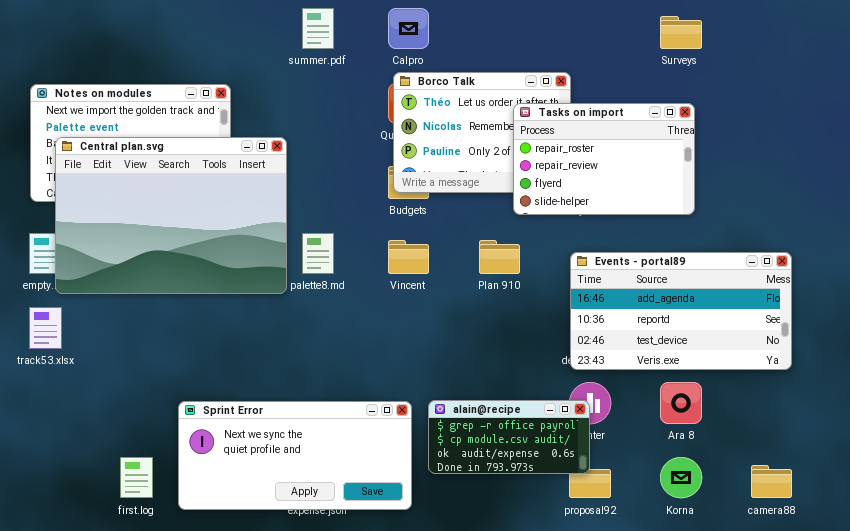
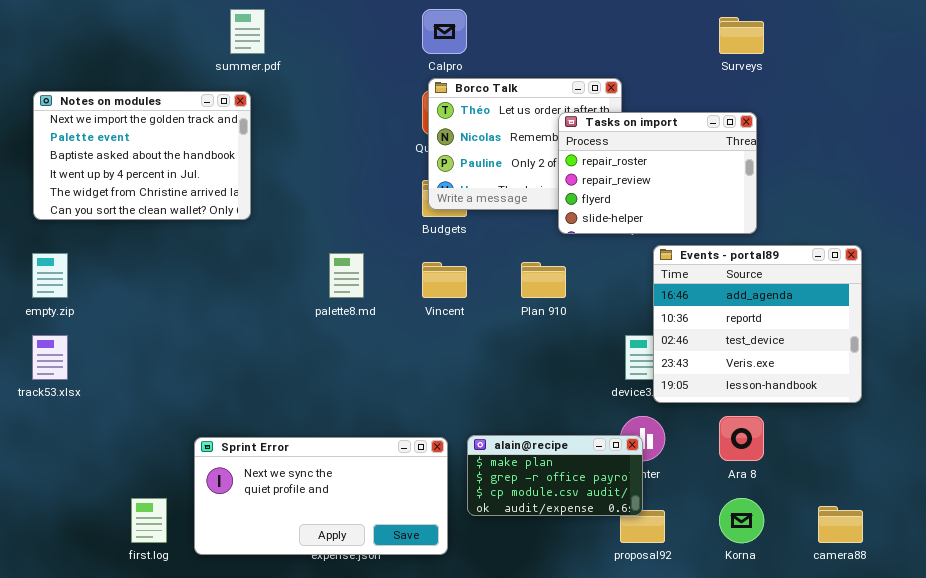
summer.pdf: [302,8,334,49] -> [230,9,265,54], moved
Central plan.svg: [55,137,287,294] -> none, closed
Events - portal89: [570,252,792,370] -> [653,245,862,403], resized
alain@recipe: [428,400,590,474] -> [467,435,643,516], scrolled up 1 row

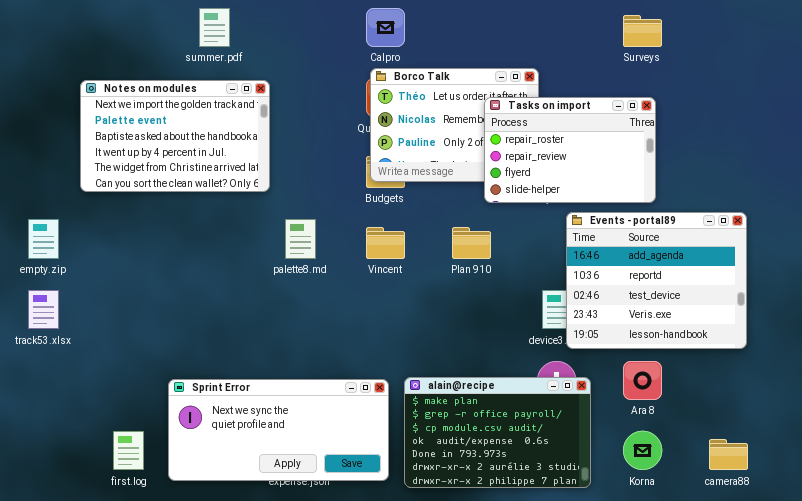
Notes on modules: [33,91,251,220] -> [80,80,270,192], moved
alain@recipe: [467,435,643,516] -> [404,377,591,488], resized

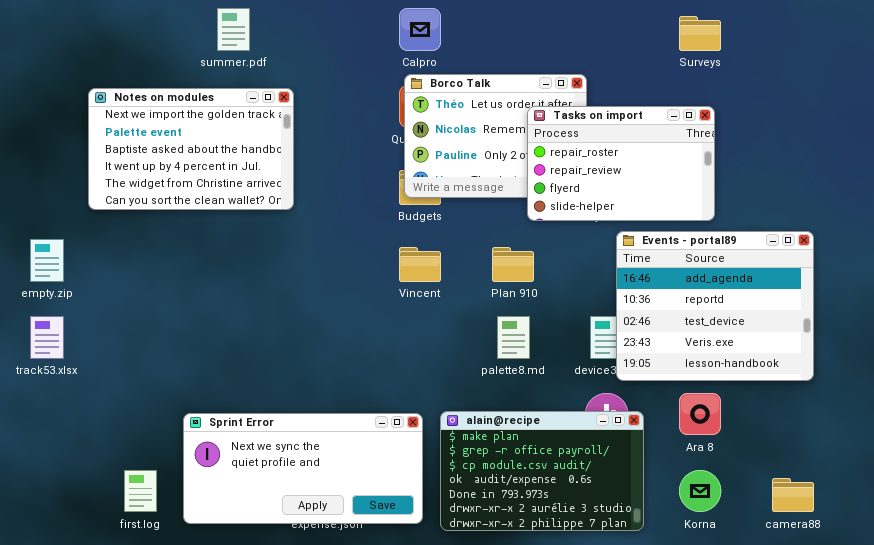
palette8.md: [285,219,316,259] -> [497,316,530,359], moved

